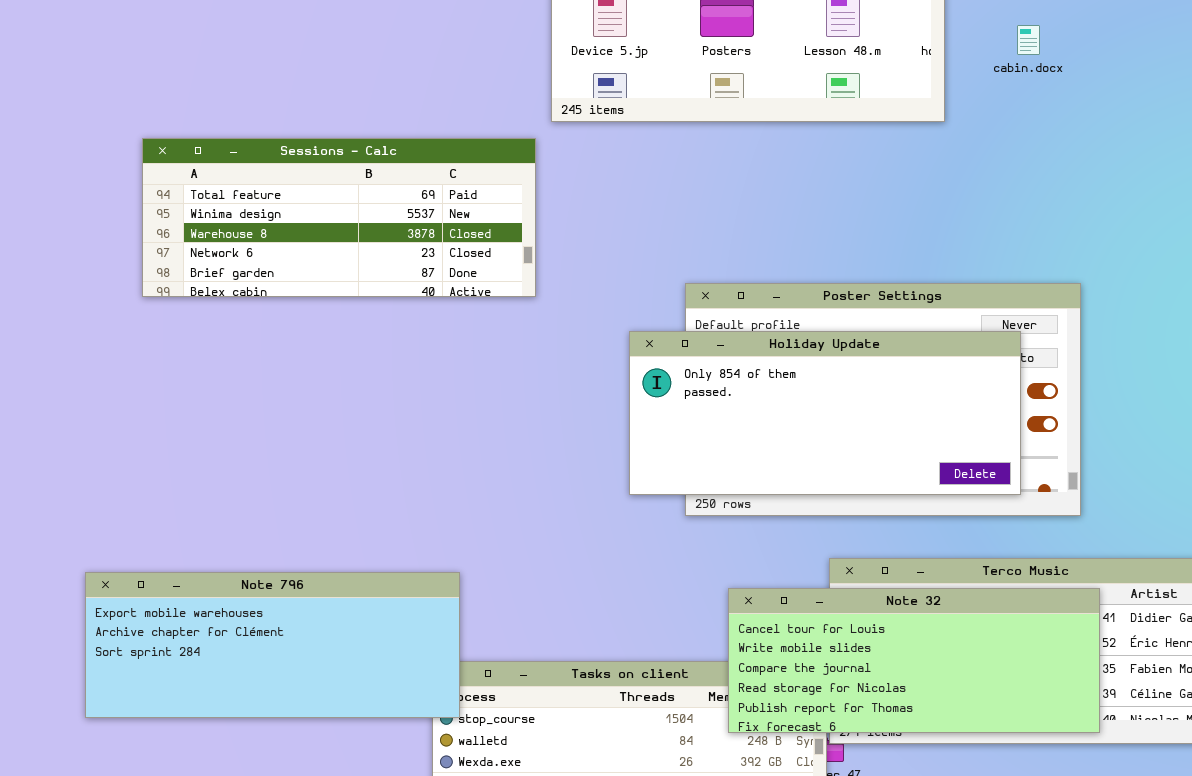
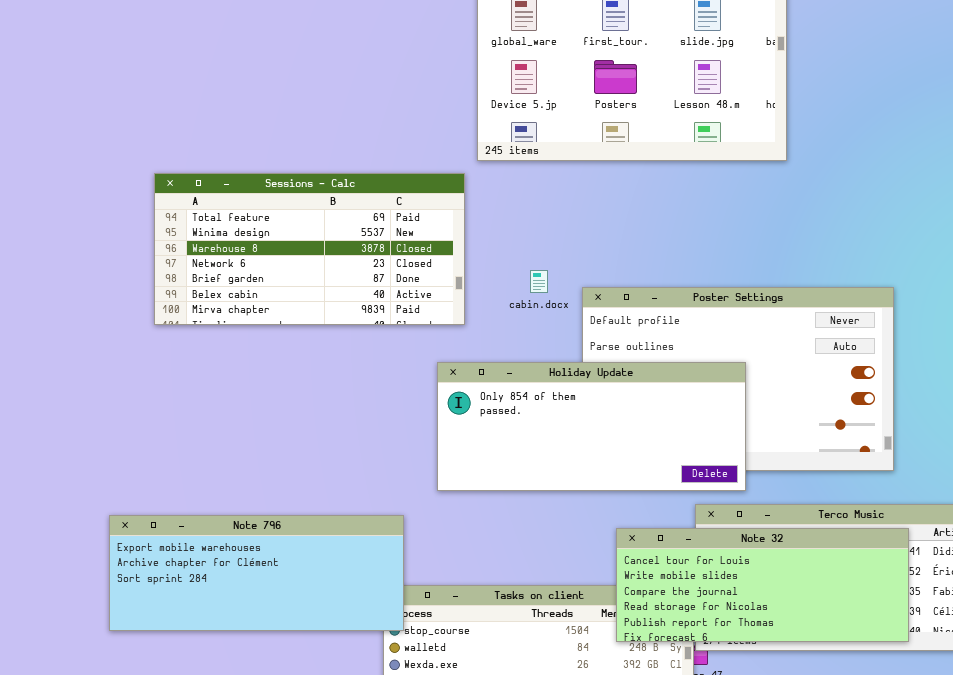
cabin.docx: [1017,25,1040,55] -> [530,270,548,293], moved
Sessions - Calc: [142,138,536,297] -> [154,173,465,325], resized
Holiday Update: [629,331,1021,495] -> [437,362,746,491], moved

